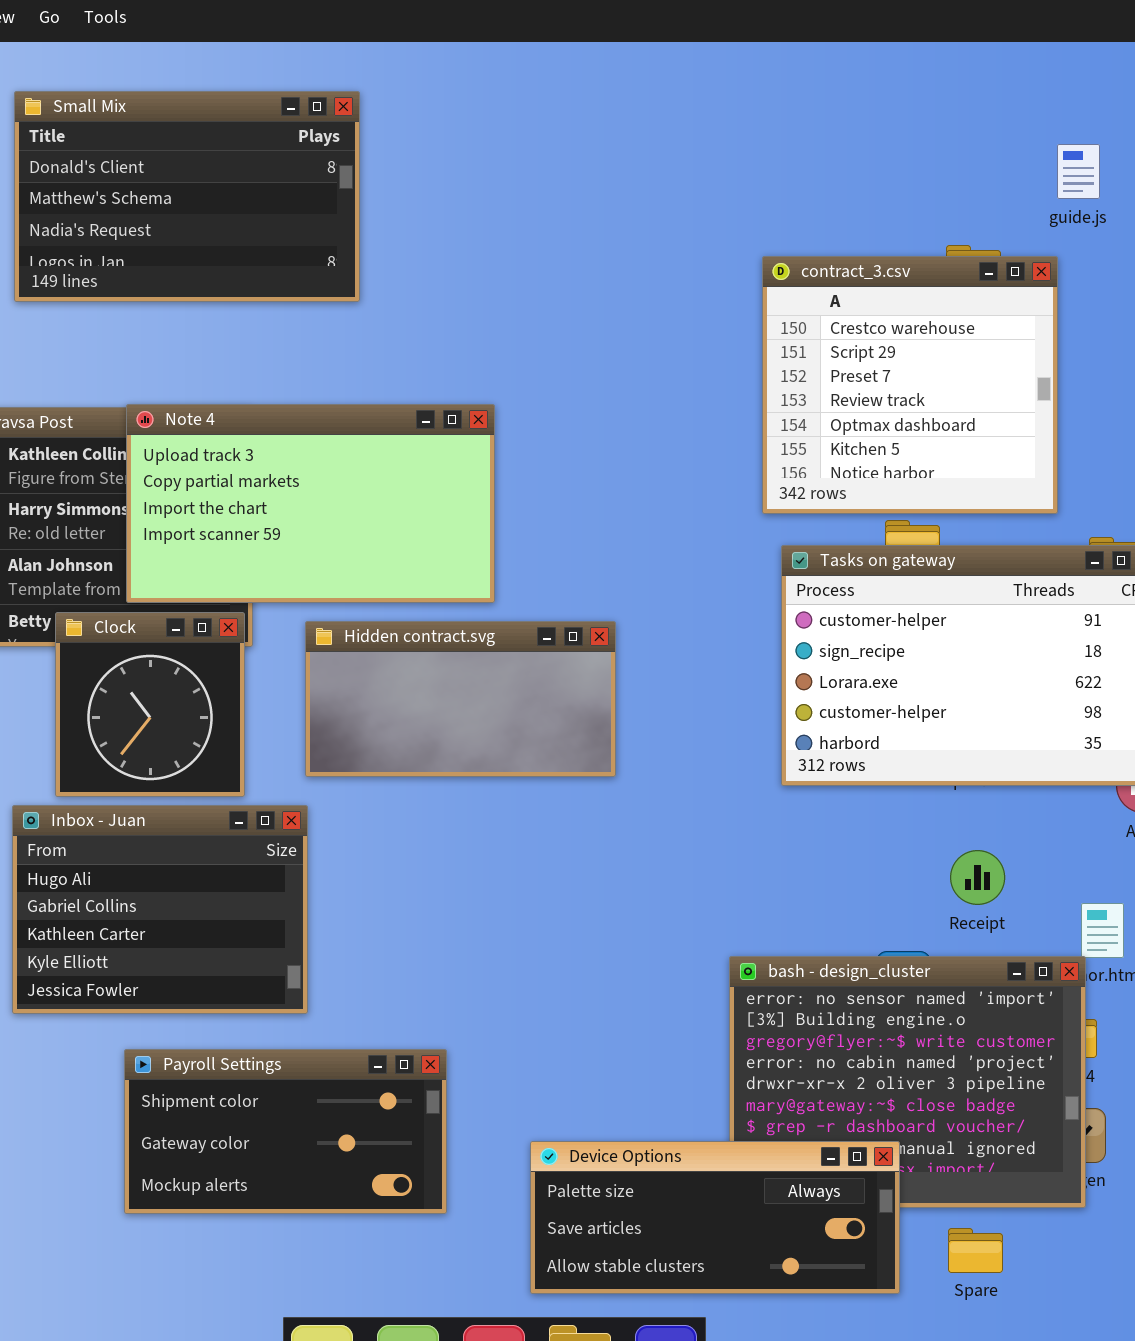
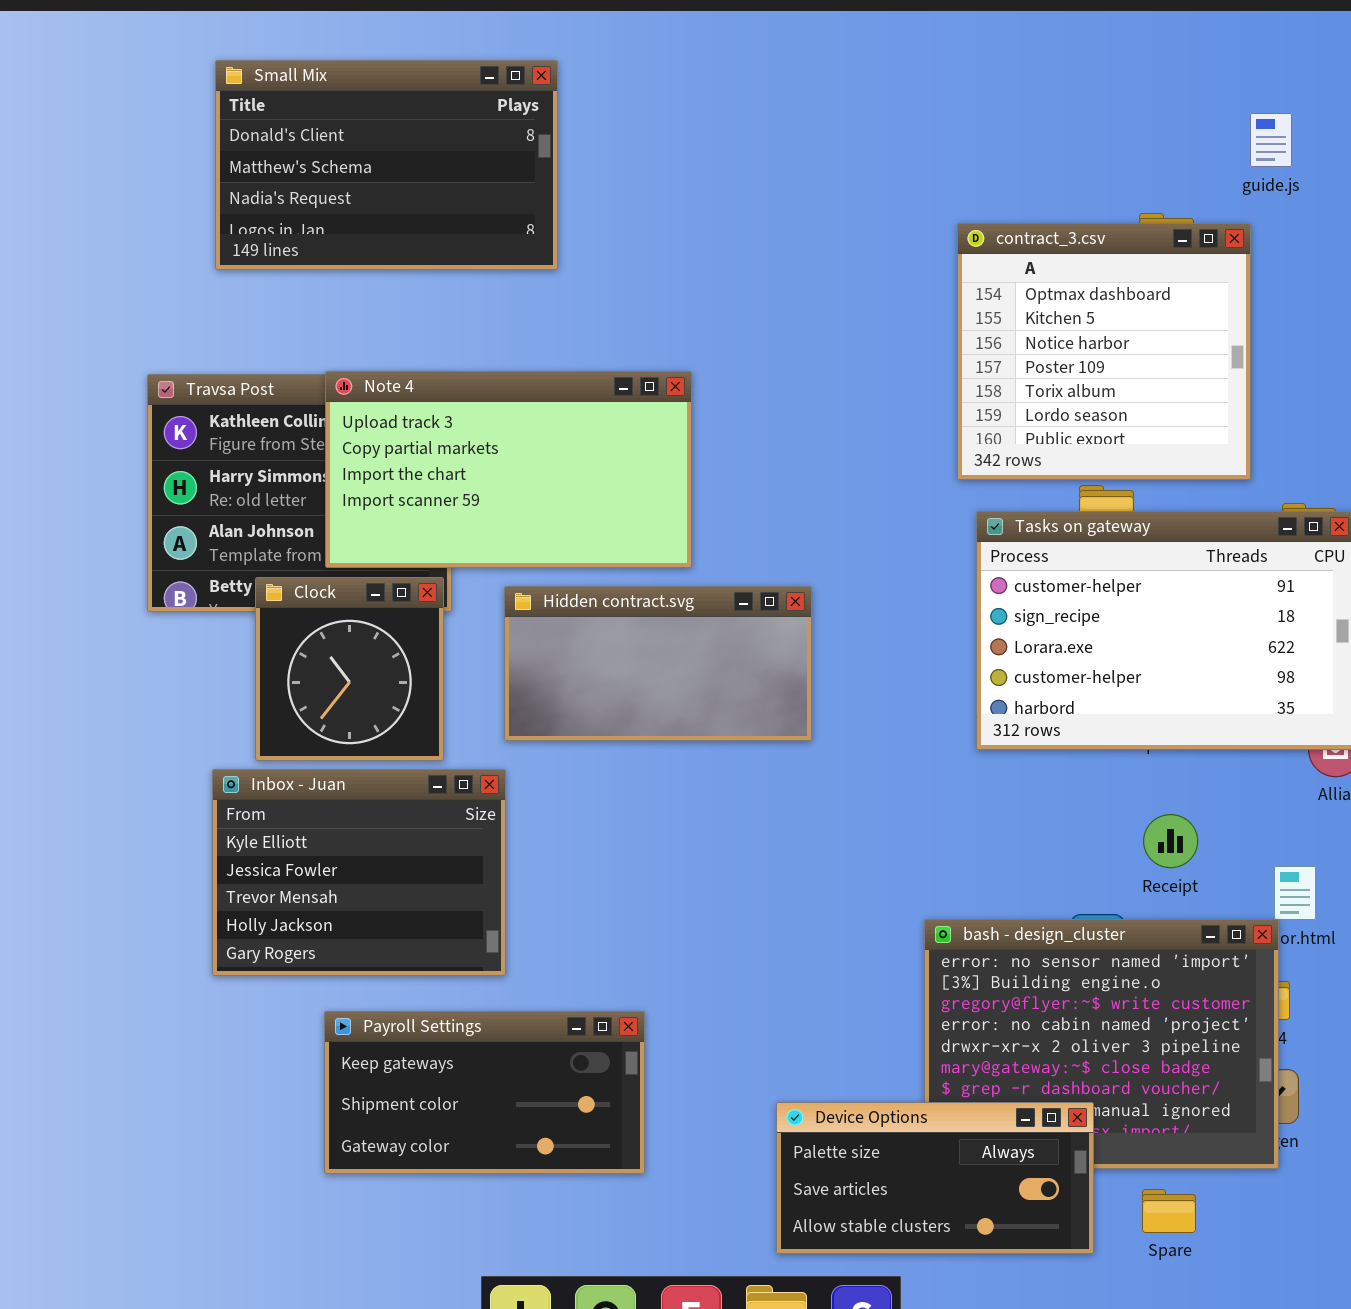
contract_3.csv: [762,256,1058,514] -> [957,223,1251,480], scrolled down 4 rows
Inbox - Juan: [12,805,308,1014] -> [212,769,506,976], scrolled down 3 rows
Payroll Settings: [124,1049,447,1214] -> [324,1011,645,1174], scrolled up 1 row
Device Options: [530,1141,900,1294] -> [776,1102,1094,1254], resized

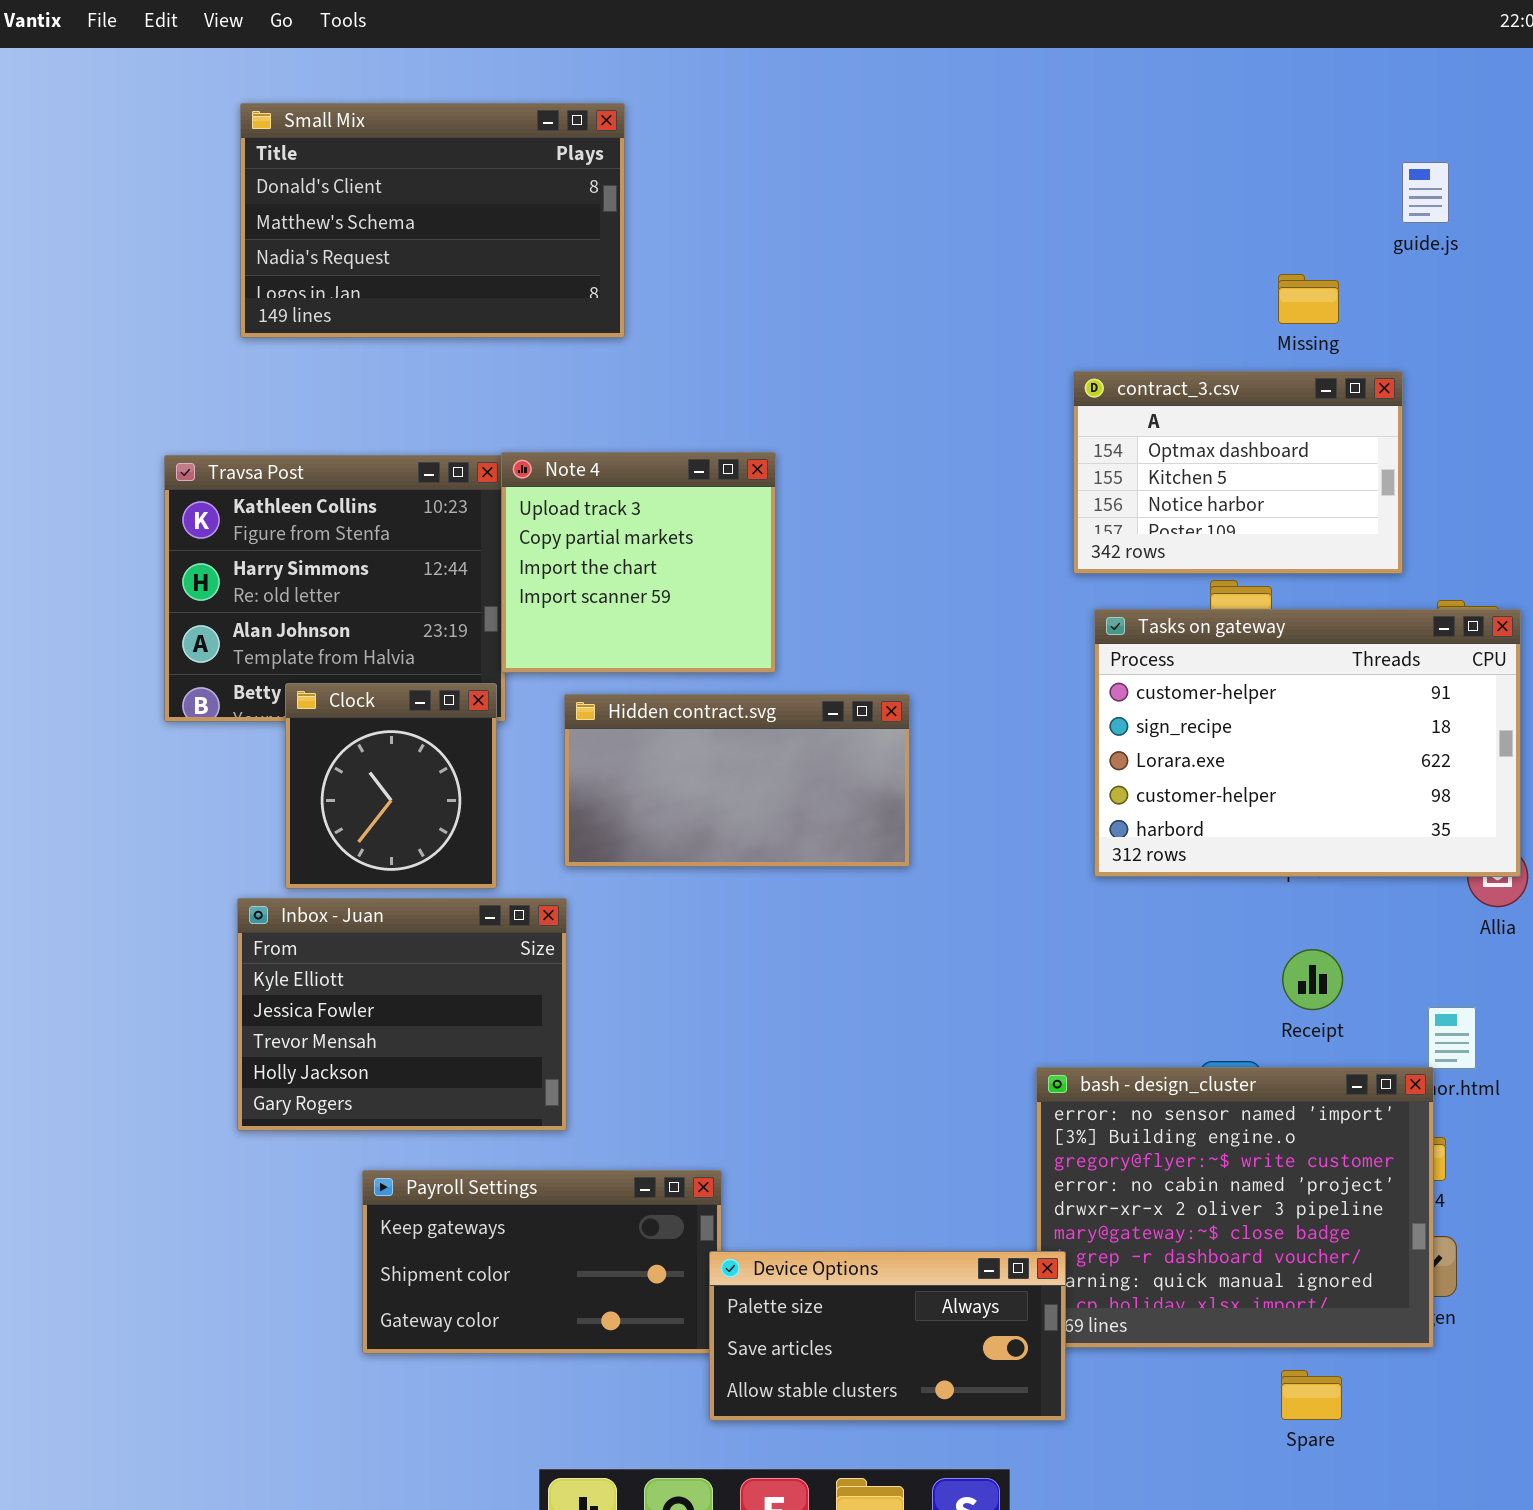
contract_3.csv: [957,223,1251,480] -> [1073,371,1403,574], resized
Note 4: [325,371,692,568] -> [501,452,776,673], resized
Device Options: [776,1102,1094,1254] -> [709,1251,1066,1421], moved

